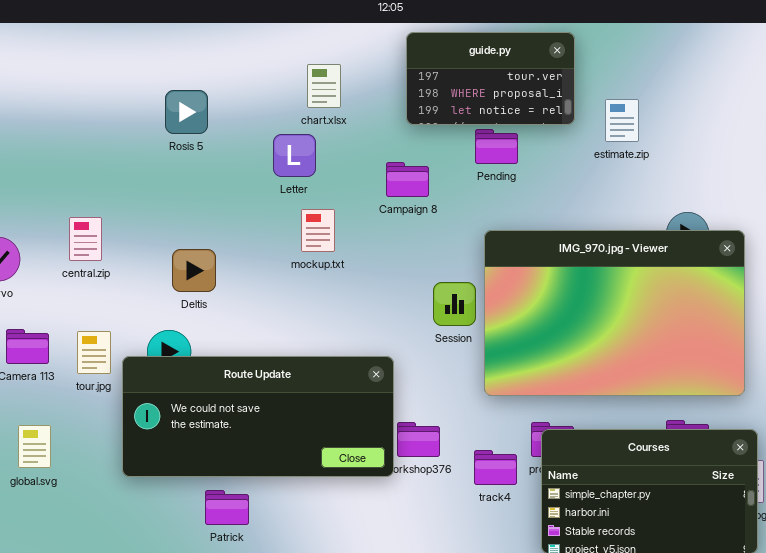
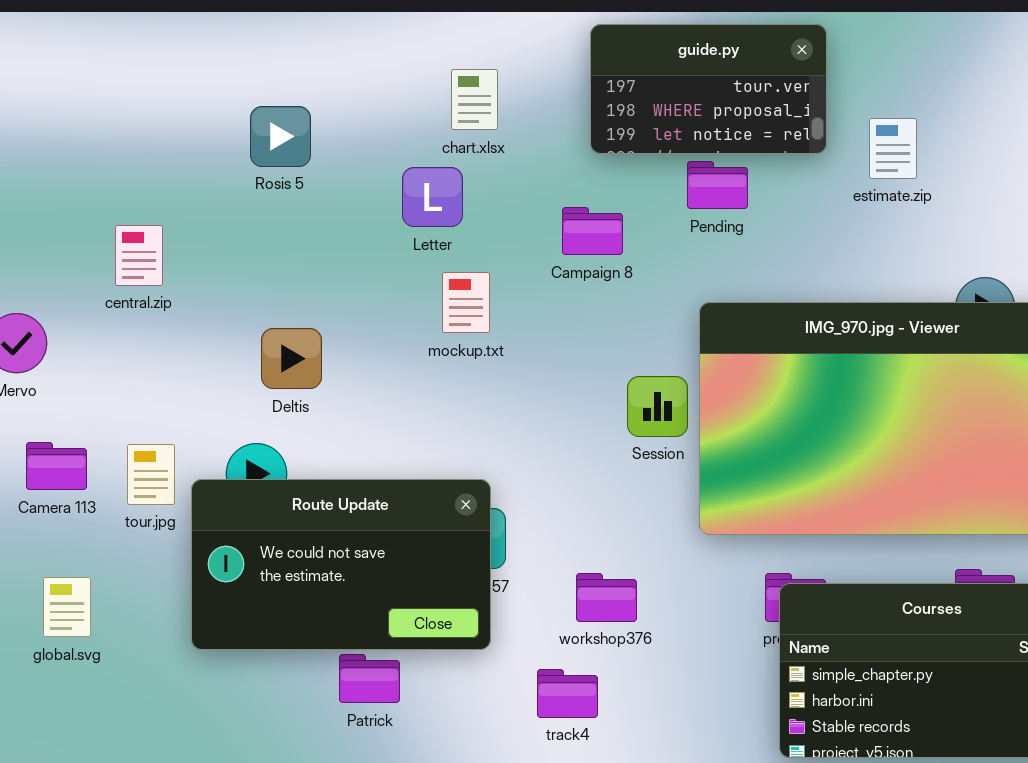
central.zip: [69,217,102,261] -> [115,225,163,286], moved
Route Update: [122,356,394,477] -> [191,479,491,650], resized
track4: [474,450,517,485] -> [537,669,598,718], moved
Patrick: [205,490,249,525] -> [339,654,400,703], moved

